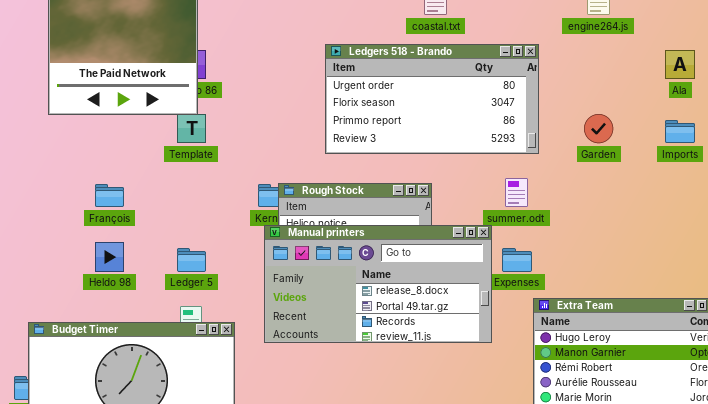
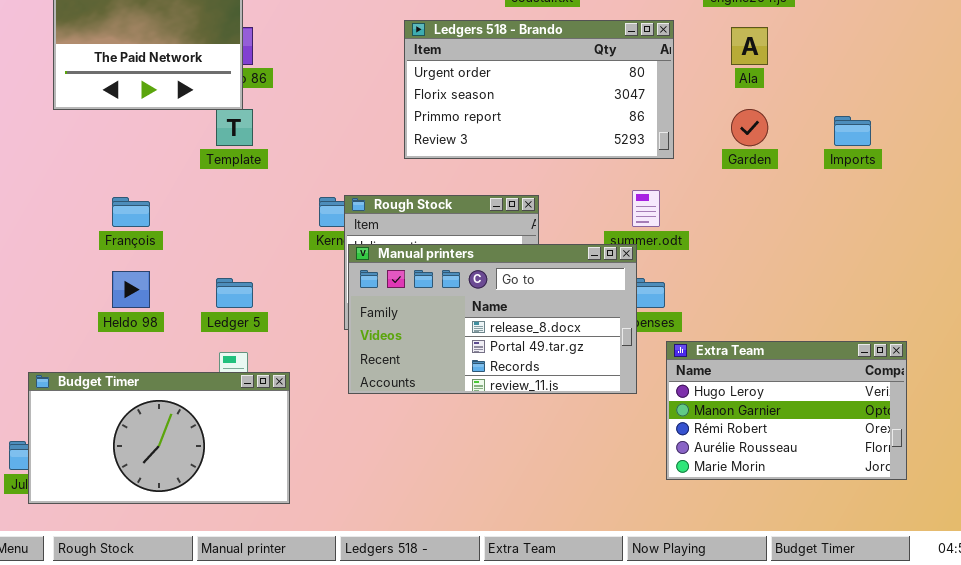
Ala: [665,50,695,79] -> [731,27,768,65], moved
Manual printers: [264,225,492,343] -> [348,244,637,394], moved

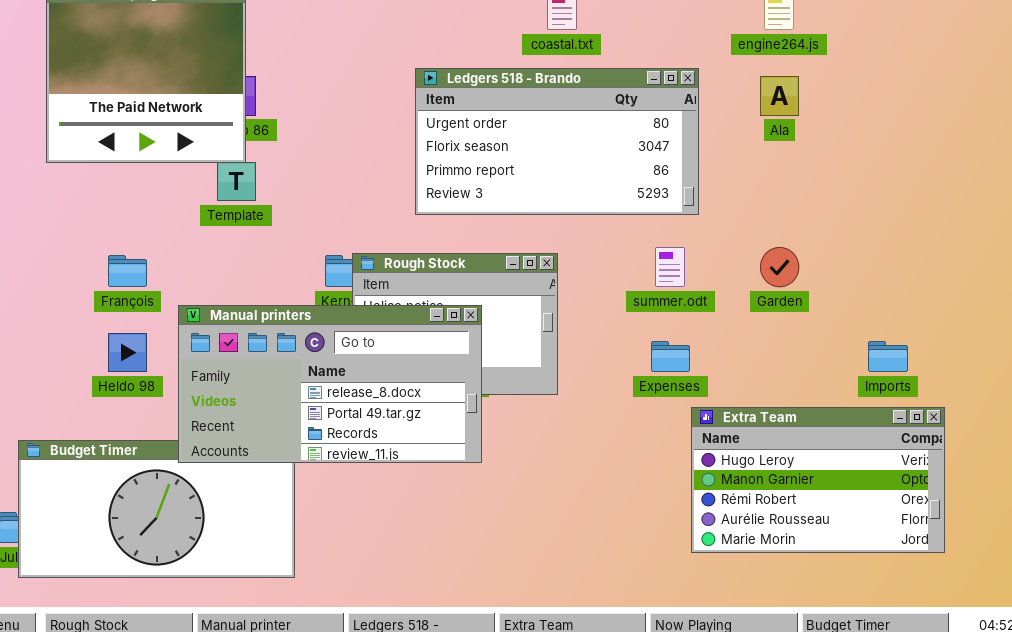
Garden: [731,109,768,146] -> [760,247,799,287], moved
Imports: [834,116,871,146] -> [868,341,908,372], moved
Manual printers: [348,244,637,394] -> [178,305,482,463], moved

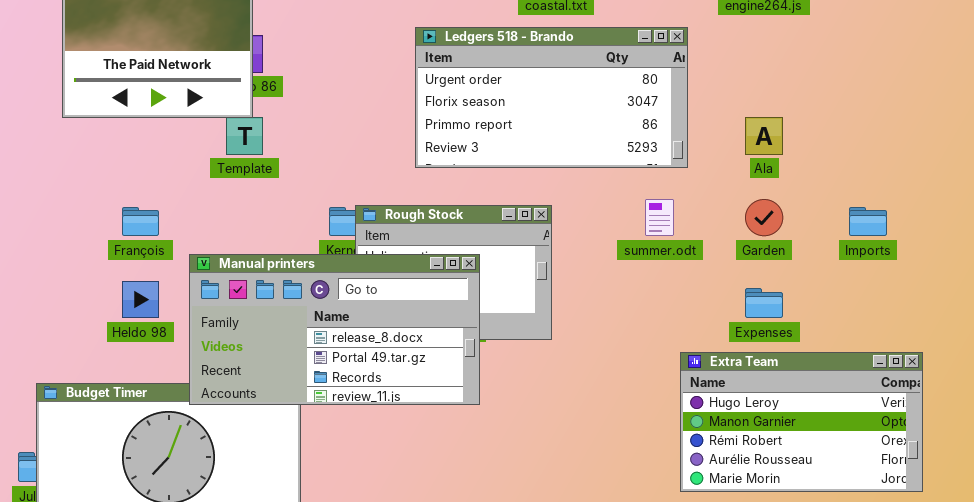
Ala: [760,76,799,116] -> [745,117,783,155], moved
Expenses: [651,341,690,372] -> [745,288,783,318], moved
Imports: [868,341,908,372] -> [849,207,887,236], moved

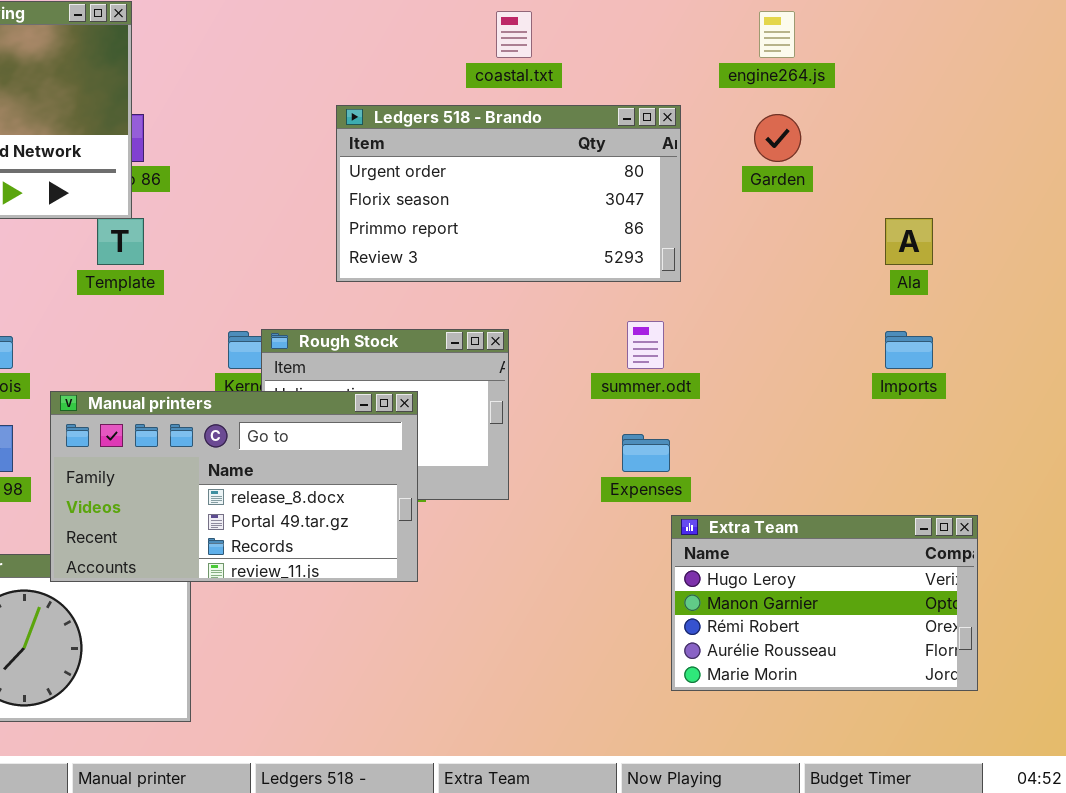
Ala: [745,117,783,155] -> [885,218,933,265], moved
Garden: [745,199,783,236] -> [754,114,801,162], moved
Expenses: [745,288,783,318] -> [622,434,670,472], moved

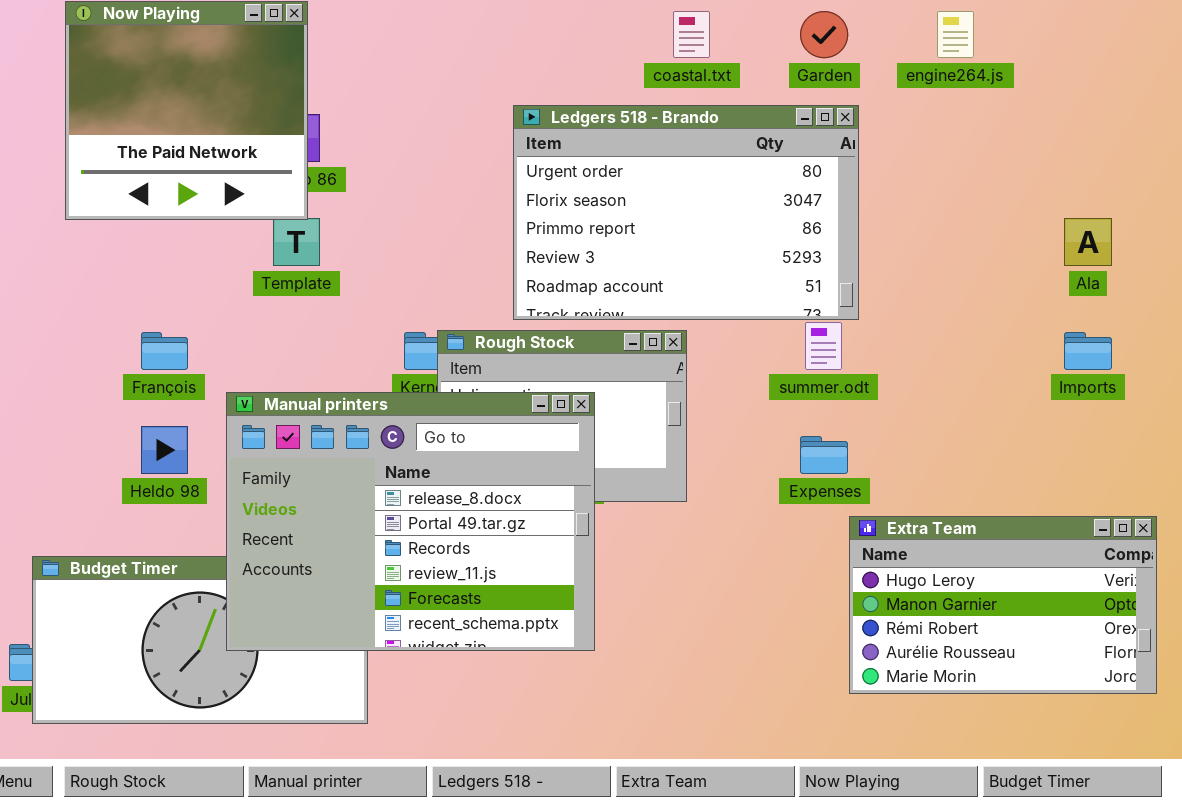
Ledgers 518 - Brando: [336,105,681,282] -> [513,105,859,320], resized
Garden: [754,114,801,162] -> [800,11,848,58], moved
Manual printers: [50,391,418,582] -> [226,392,595,651], resized

